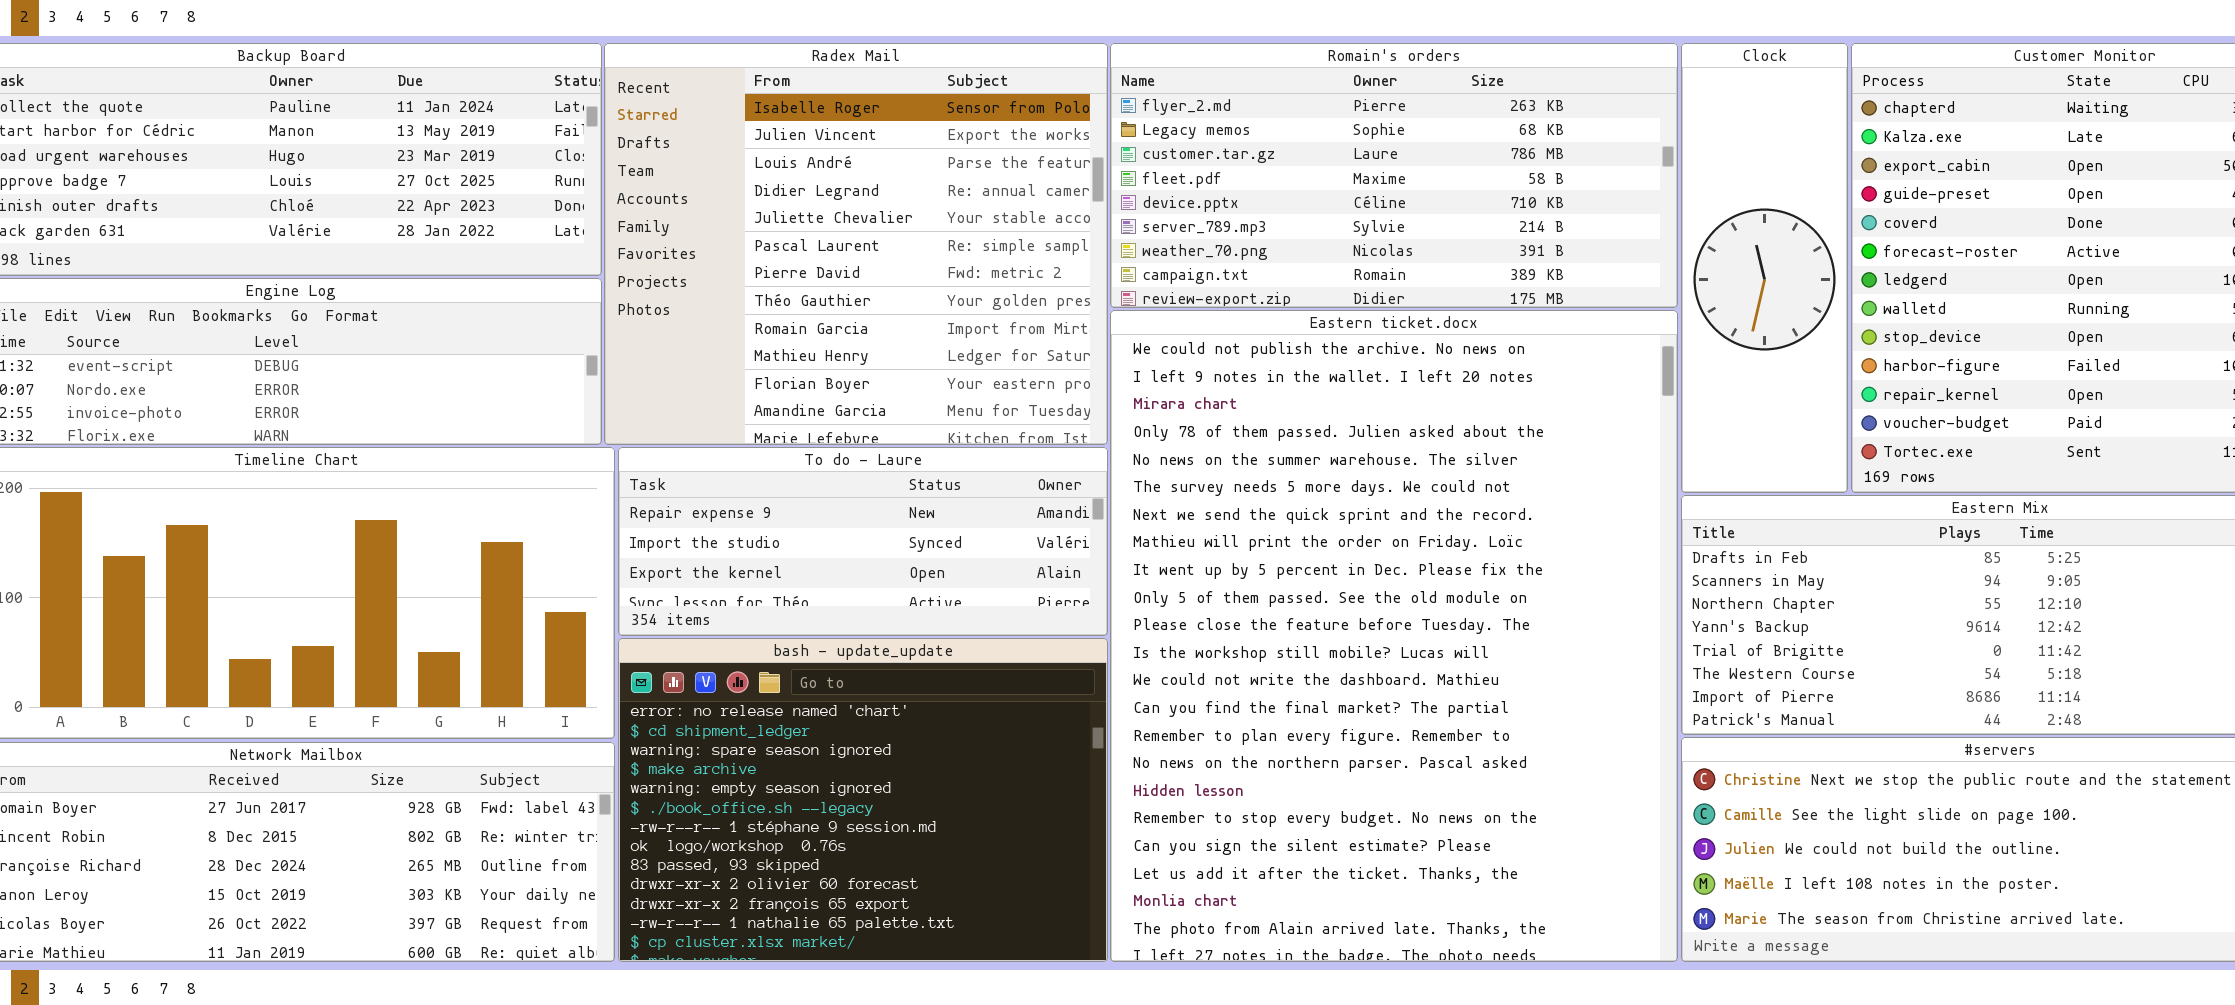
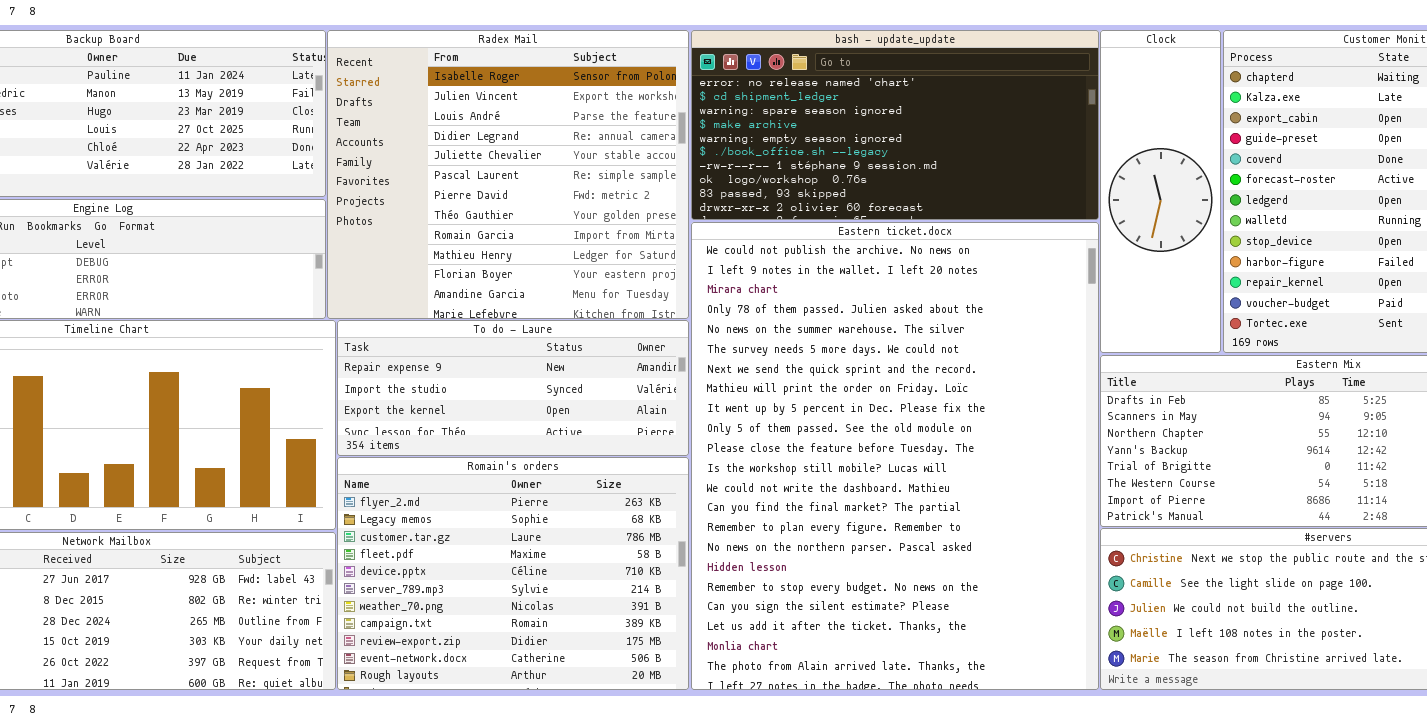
Romain's orders: [1110,43,1678,308] -> [337,457,689,690], moved, resized
bash - update_update: [618,638,1108,962] -> [691,30,1099,220], moved, resized

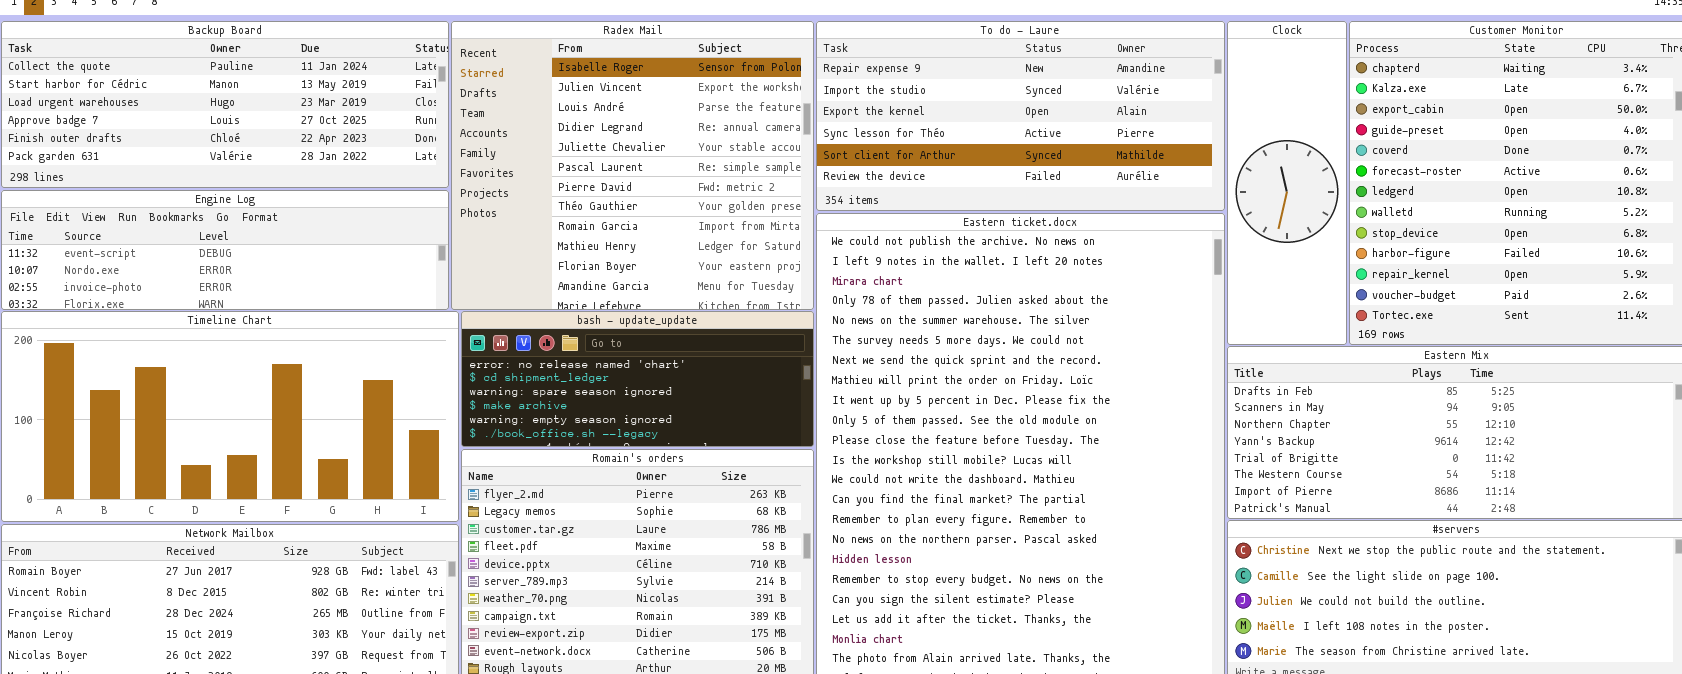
bash - update_update: [691,30,1099,220] -> [461,311,814,447], moved, resized
To do - Laure: [337,320,689,456] -> [816,21,1225,211], moved, resized

